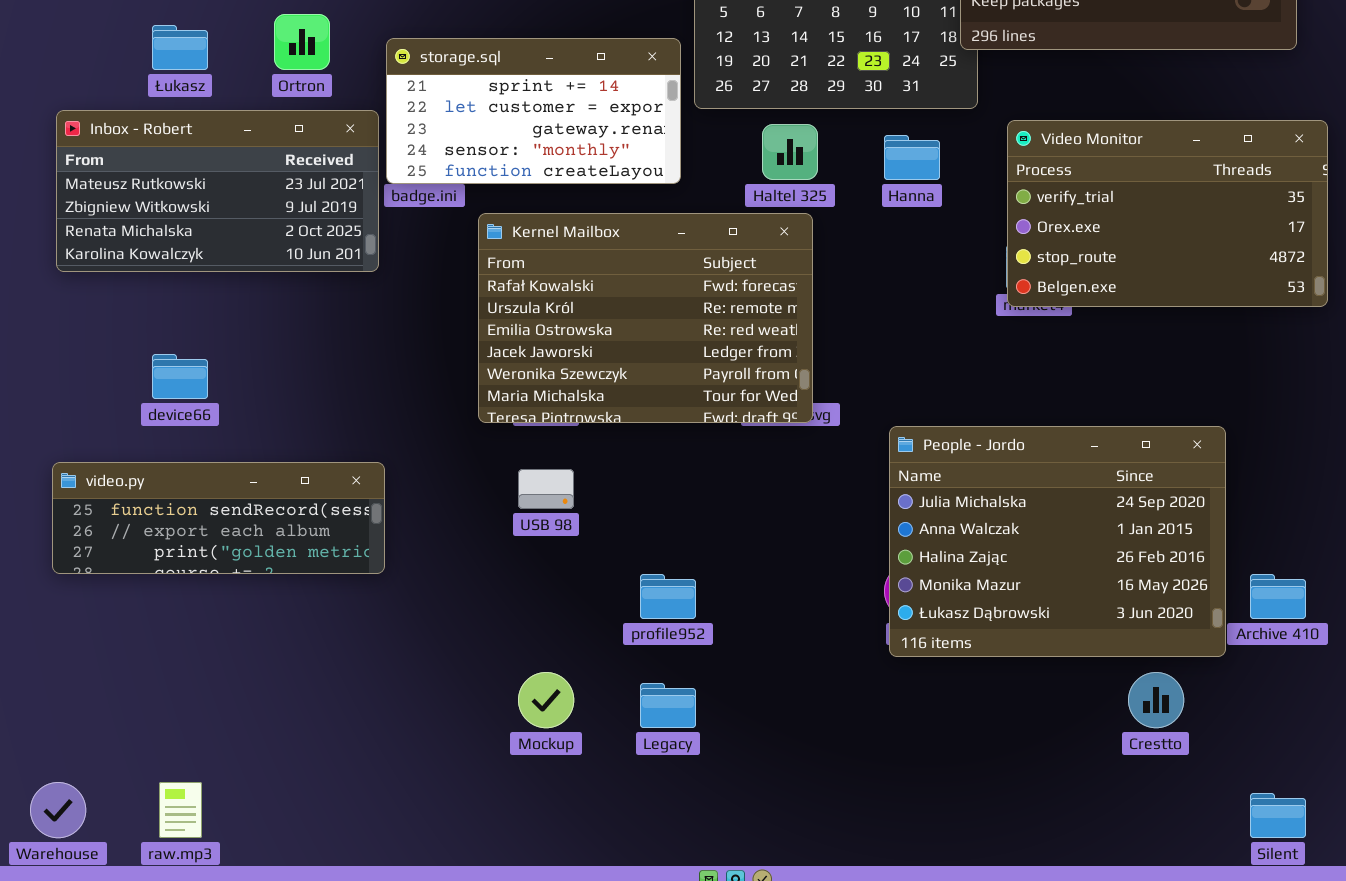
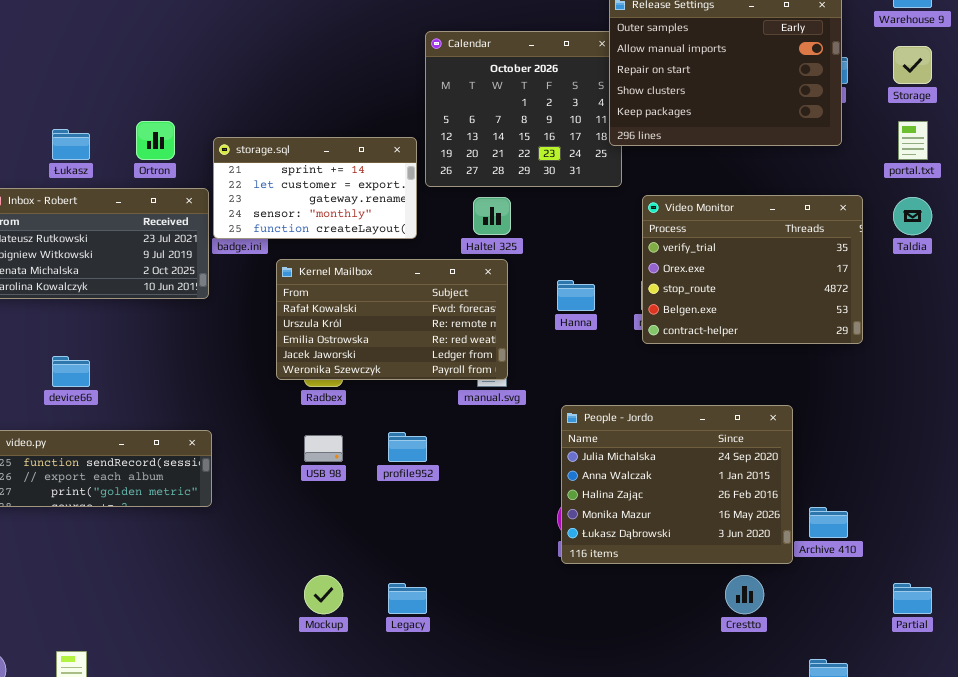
Video Monitor: [1007,120,1328,307] -> [642,195,863,344], resized
Hanna: [884,135,940,180] -> [557,280,595,311], moved
Kernel Mailbox: [478,213,813,423] -> [276,259,508,380], resized
profile952: [640,574,696,619] -> [388,432,427,462], moved

